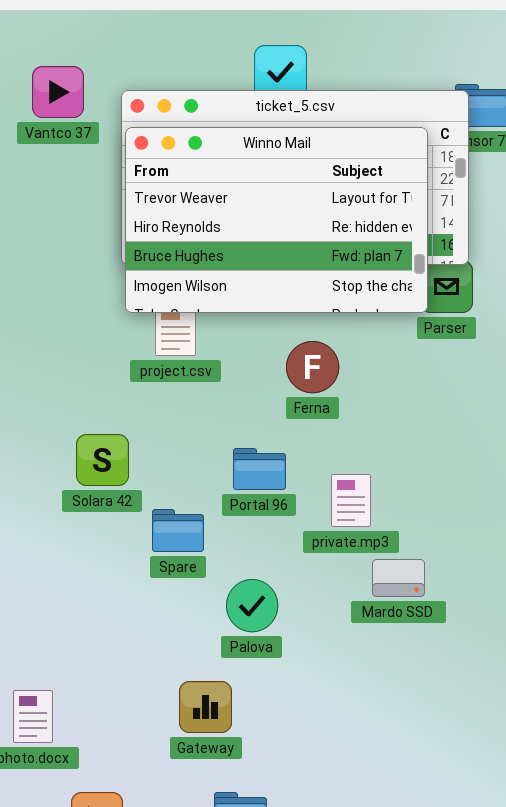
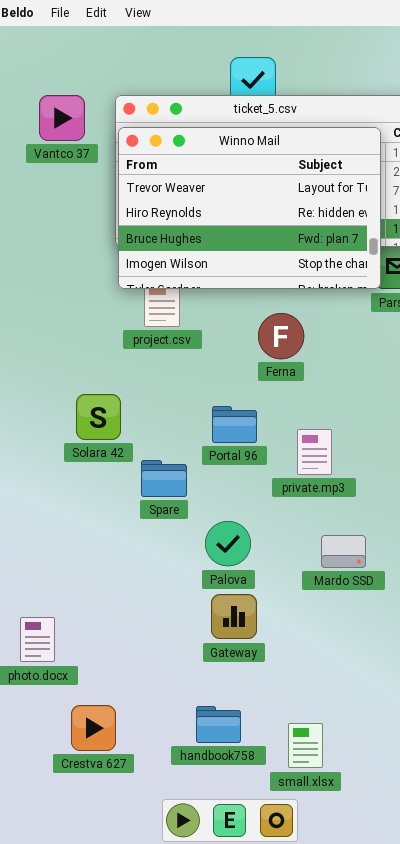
Vantco 37: [32,66,84,118] -> [39,95,85,141], moved
Mardo SSD: [372,559,425,597] -> [321,535,366,568], moved
Gateway: [179,681,232,733] -> [211,594,257,639], moved

